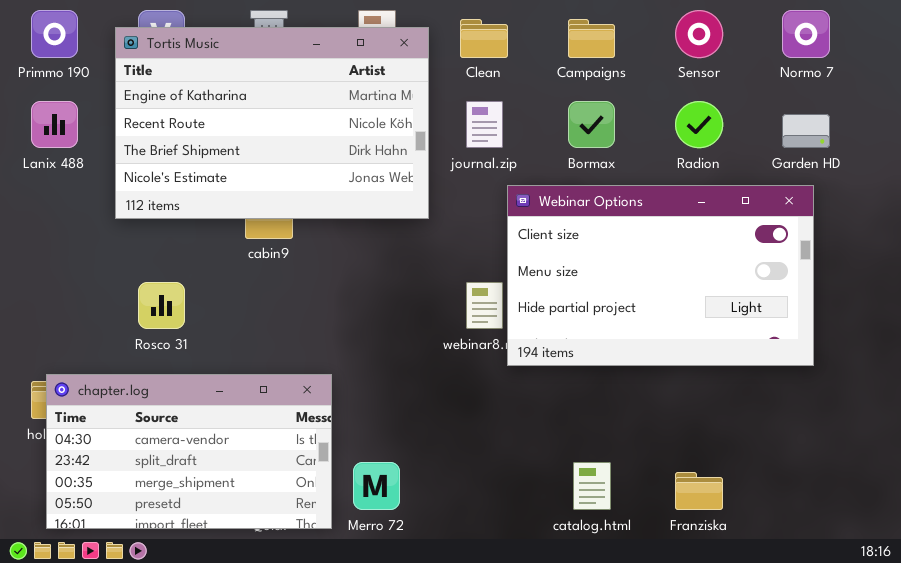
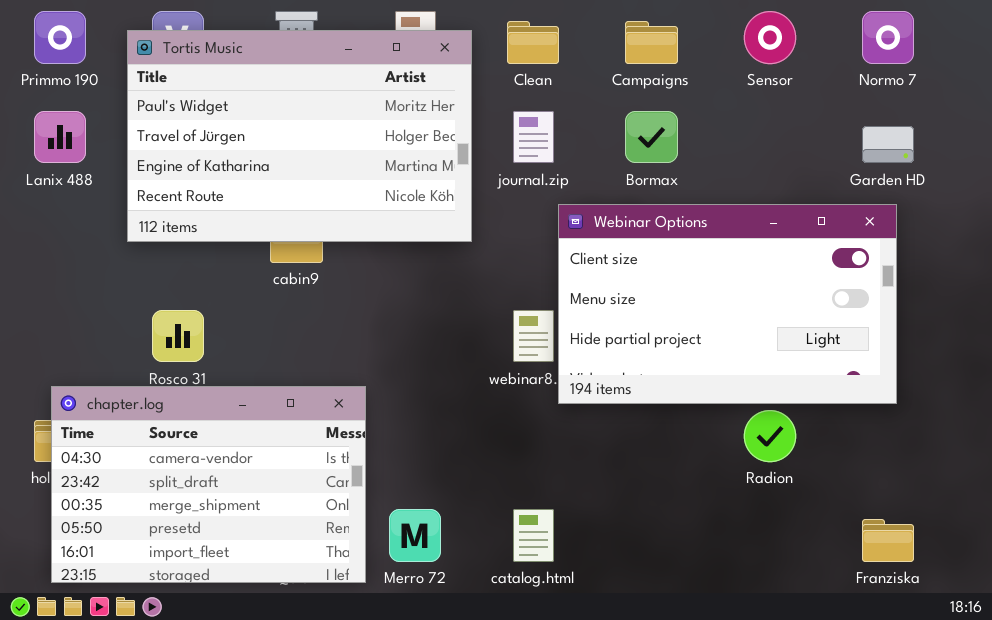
Tortis Music: [115,27,429,219] -> [127,30,472,242], scrolled up 2 rows
Radion: [675,101,723,148] -> [744,410,796,462], moved
chapter.log: [46,374,332,529] -> [51,386,366,583], resized
catalog.html: [573,462,611,510] -> [513,509,554,562], moved
Franziska: [675,472,723,510] -> [862,519,914,562], moved

